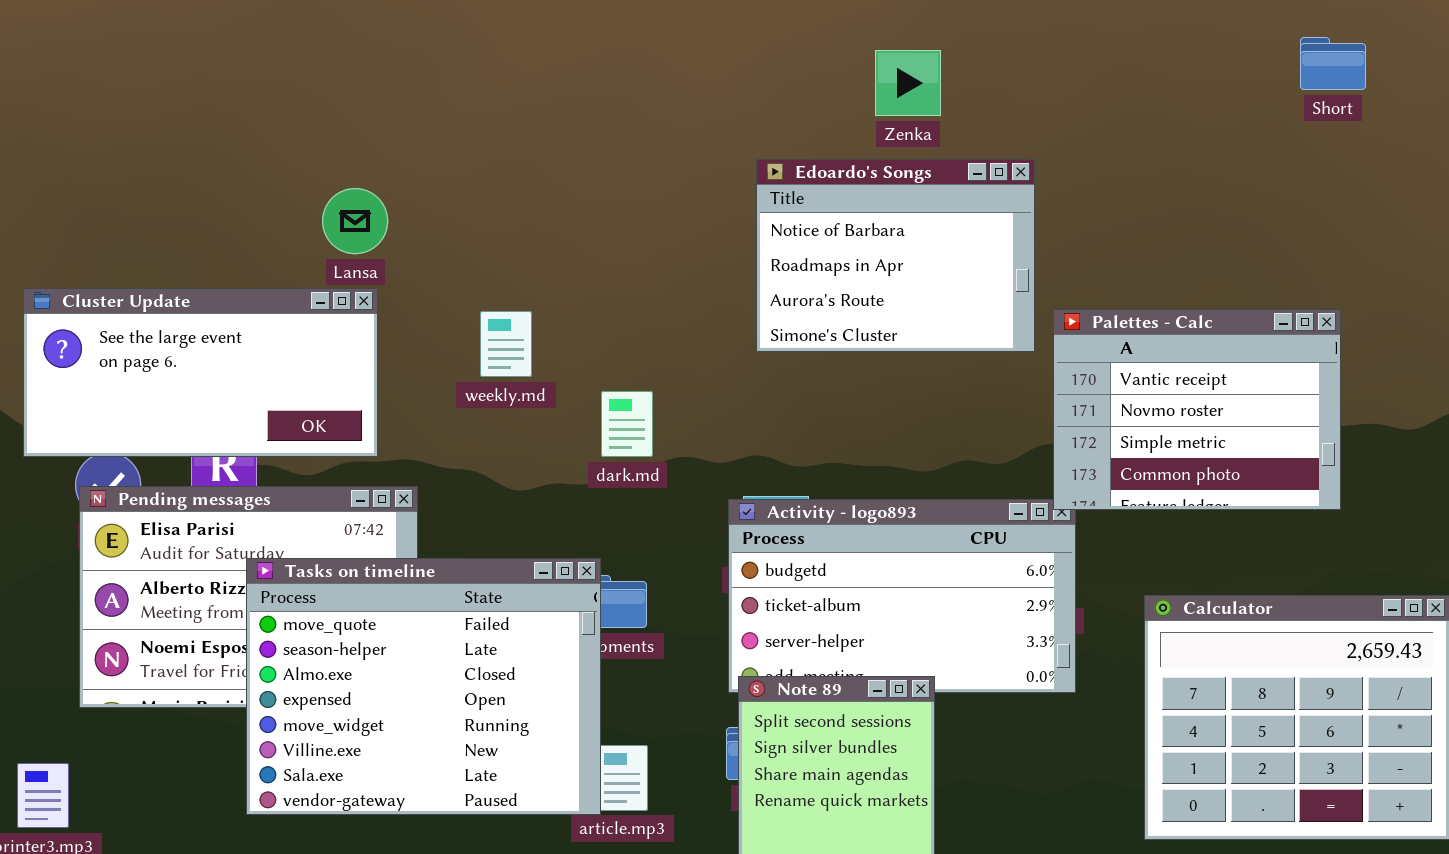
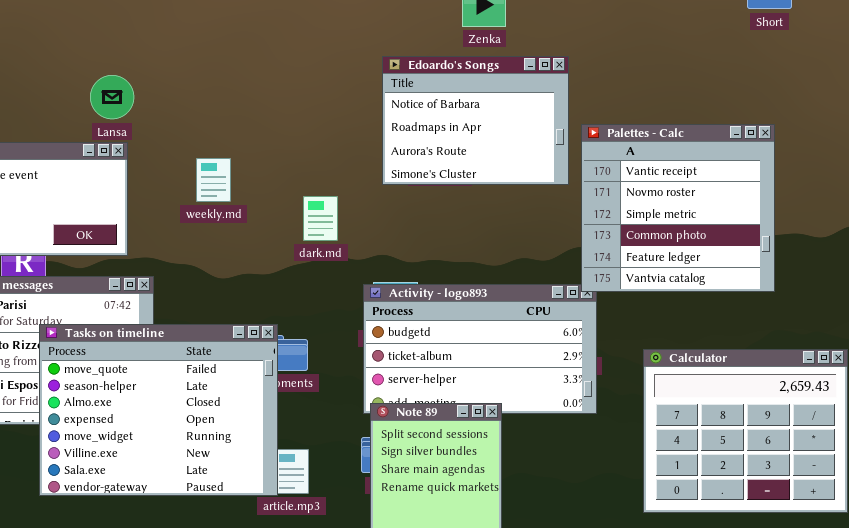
Palettes - Calc: [1053,309,1341,510] -> [581,124,775,292], resized
dark.md: [601,391,653,457] -> [303,196,338,241], moved

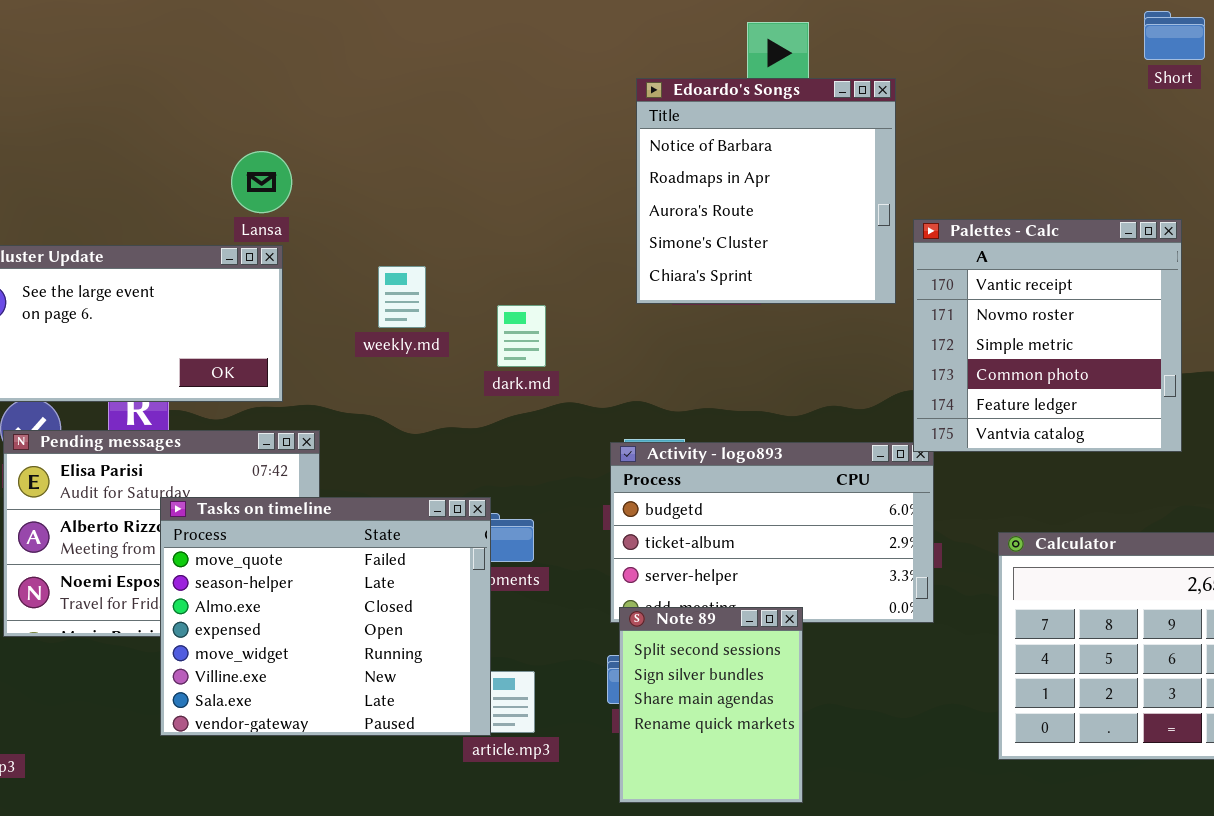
Edoardo's Songs: [382,56,569,185] -> [636,78,896,304], resized
dark.md: [303,196,338,241] -> [497,305,546,367], moved

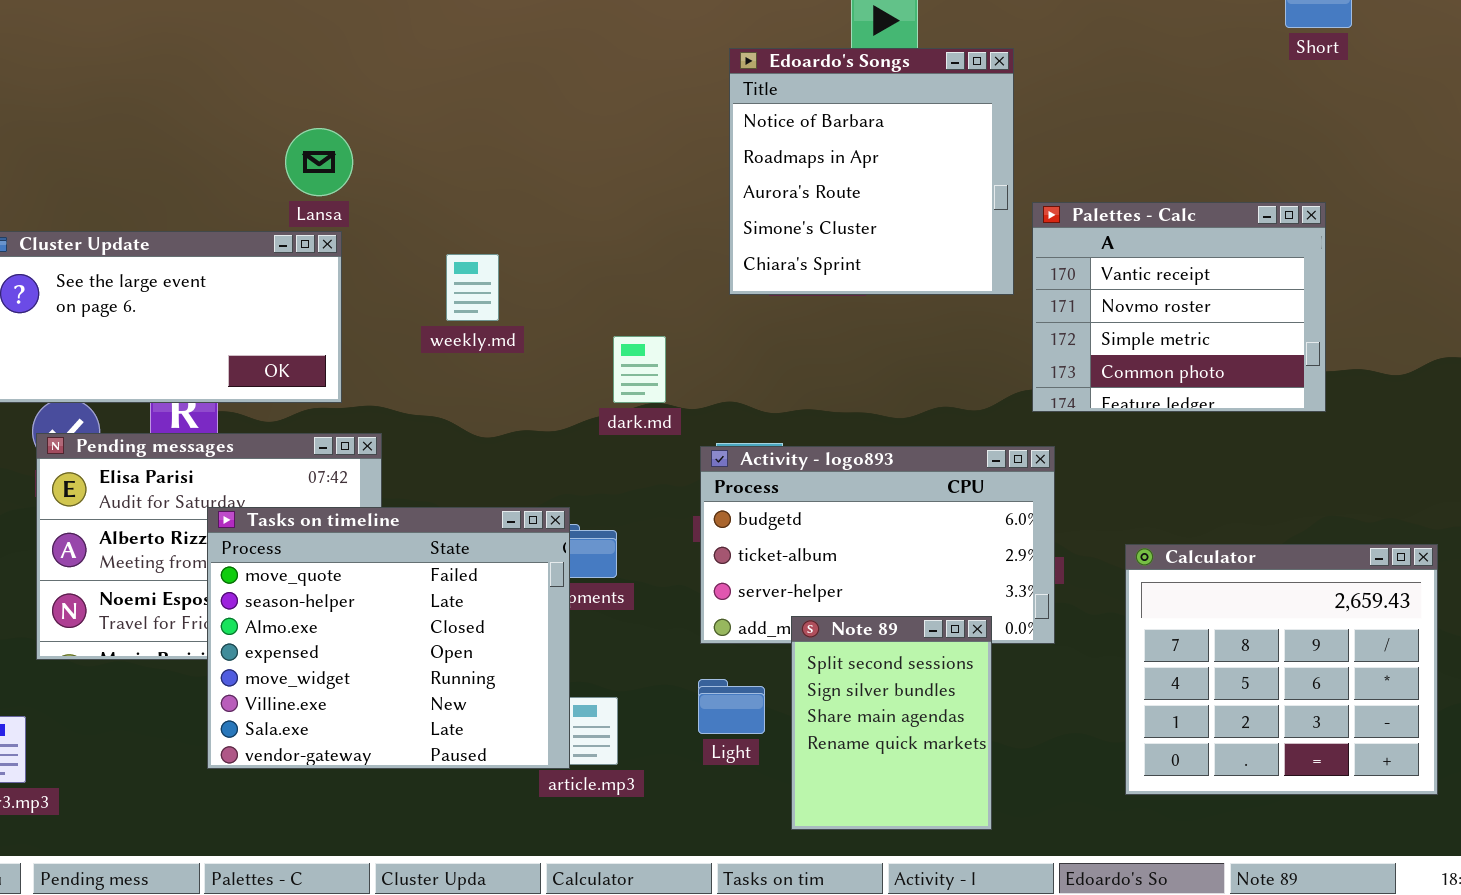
Palettes - Calc: [913,219,1182,452] -> [1032,202,1326,412], resized
dark.md: [497,305,546,367] -> [613,336,666,403], moved
Note 89: [619,607,803,803] -> [791,616,992,830], moved

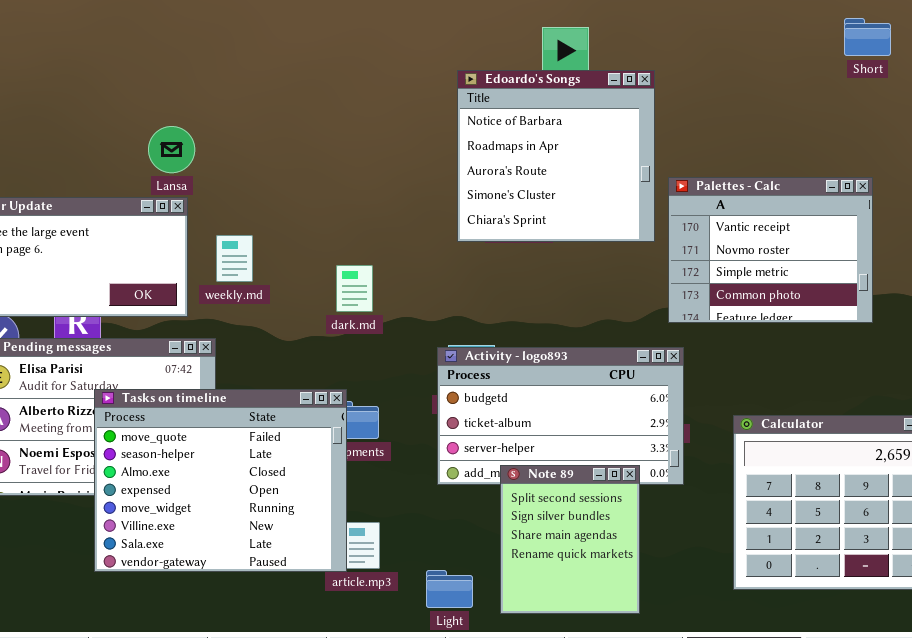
weekly.md: [446,254,499,321] -> [216,235,253,282], moved
dark.md: [613,336,666,403] -> [336,265,373,312], moved
Light: [698,679,765,734] -> [426,570,473,608], moved

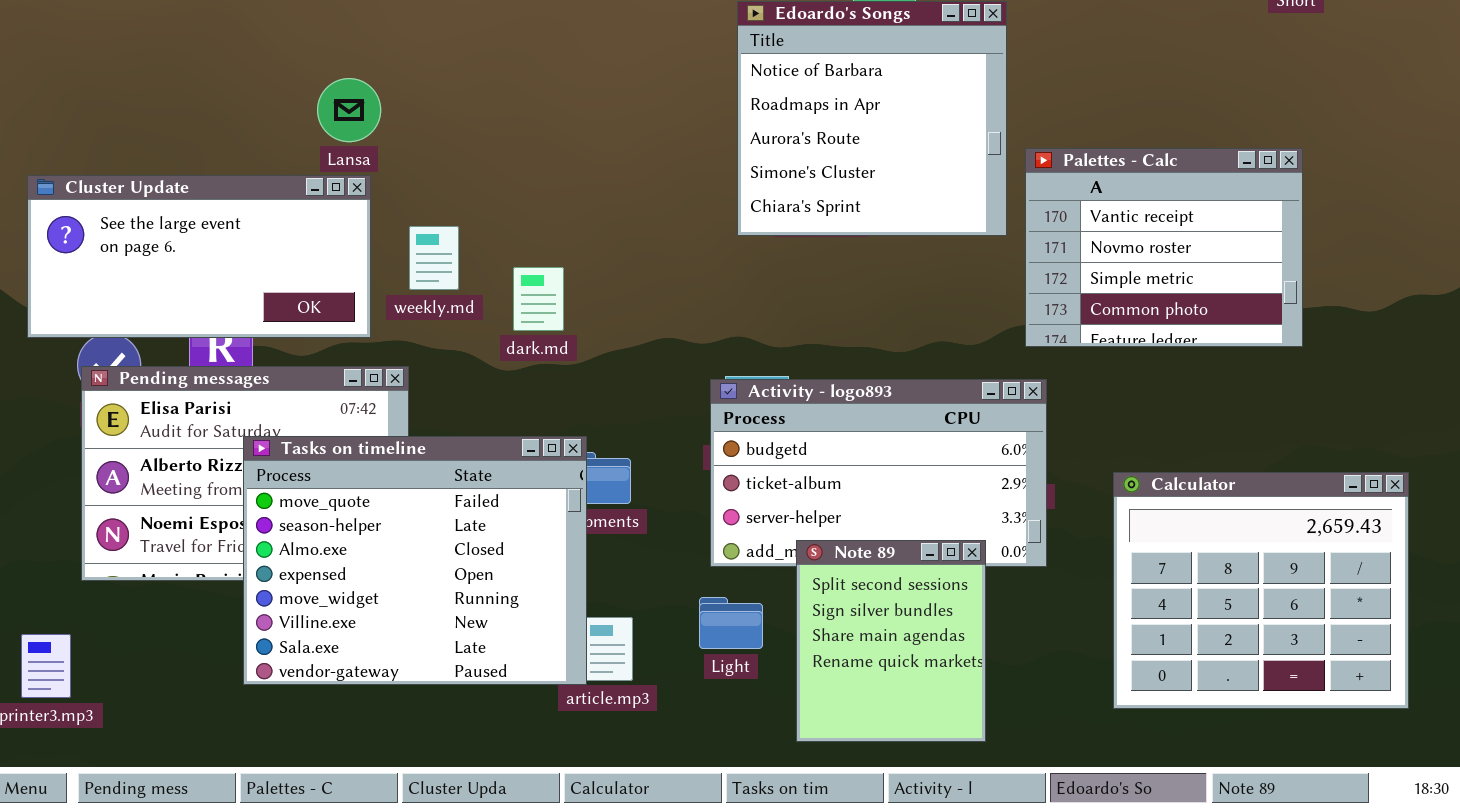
dark.md: [336,265,373,312] -> [513,267,564,331], moved
Light: [426,570,473,608] -> [699,597,763,649], moved

